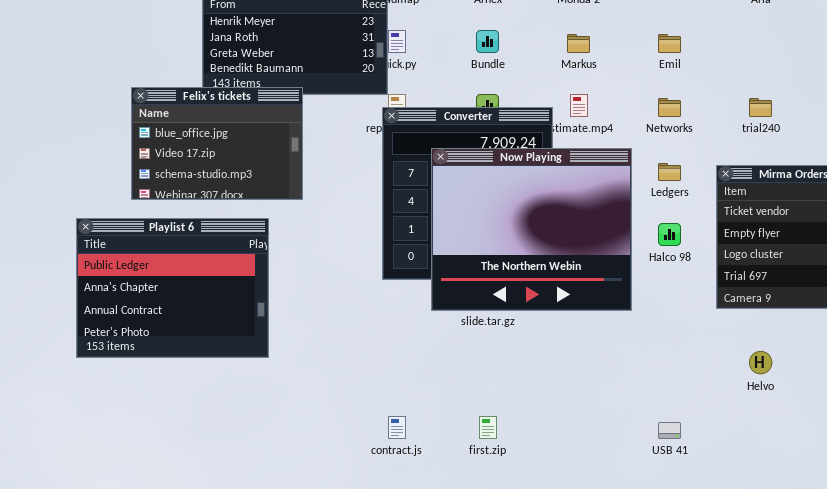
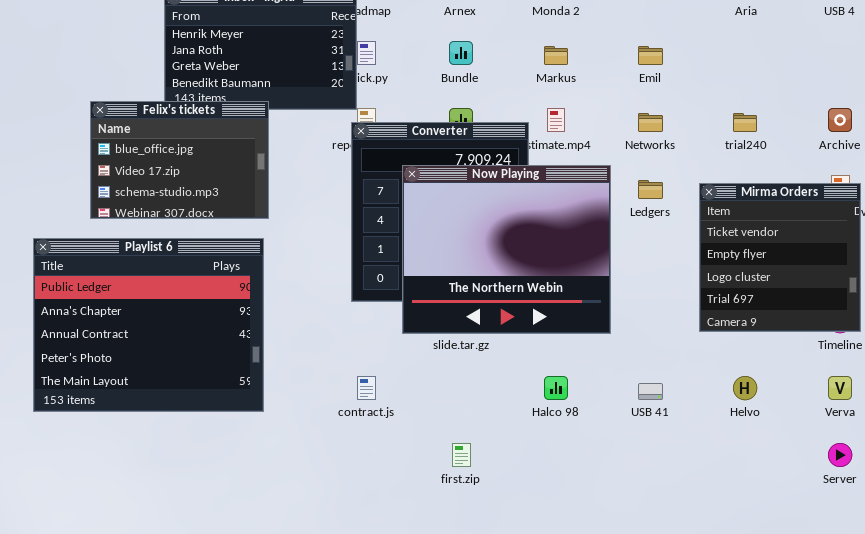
Playlist 6: [76,218,269,358] -> [33,238,264,412], resized
Halco 98: [658,223,681,246] -> [544,376,568,400], moved
contract.js: [388,416,406,439] -> [357,376,376,400], moved
USB 41: [658,422,681,439] -> [638,383,663,400], moved

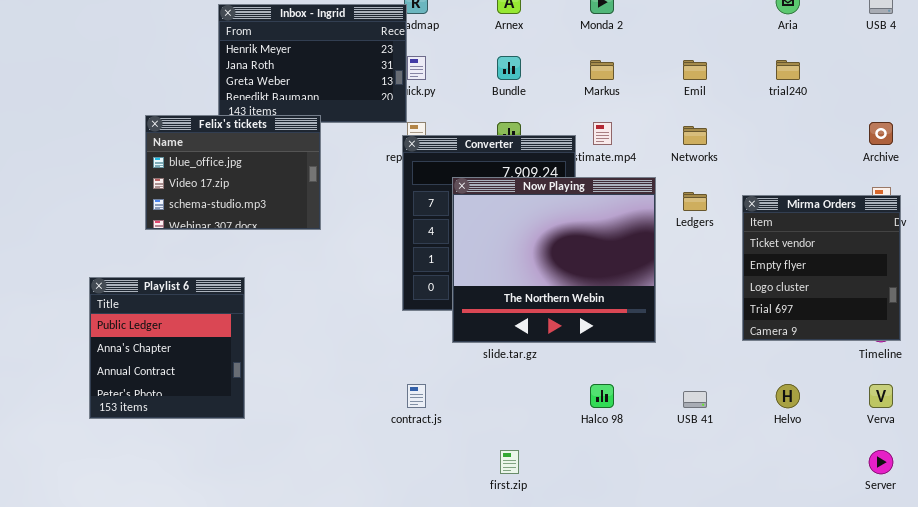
trial240: [733,113,757,132] -> [776,60,800,80], moved
Playlist 6: [33,238,264,412] -> [89,277,245,419], resized

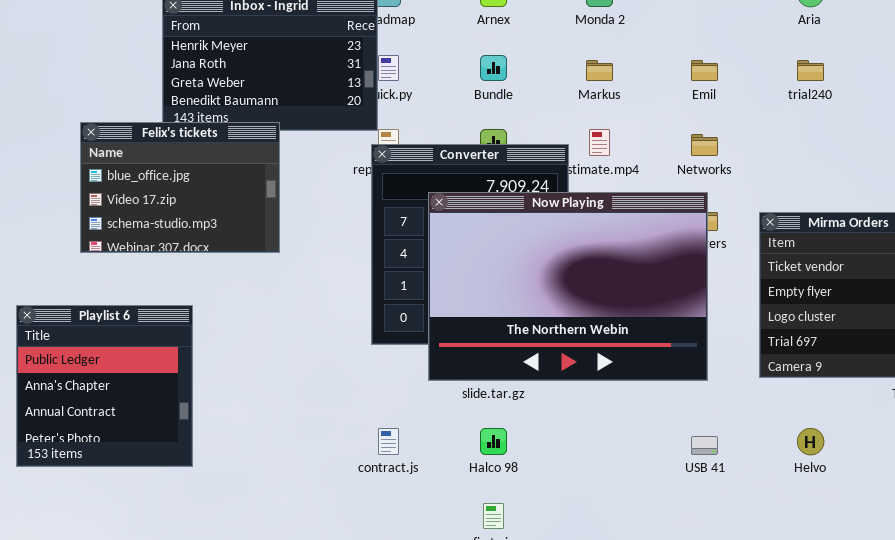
Now Playing: [452,177,656,343] -> [428,192,708,381], resized
Halco 98: [590,384,614,408] -> [480,428,507,455], moved

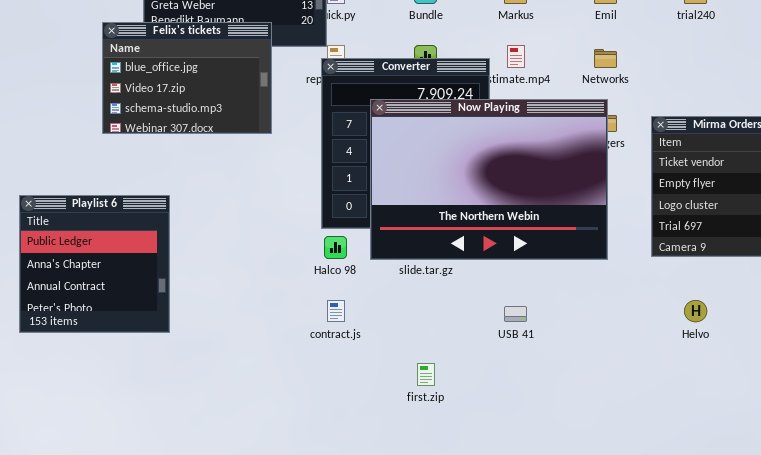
Felix's tickets: [80,122,280,253] -> [102,22,272,134], moved
Halco 98: [480,428,507,455] -> [324,236,347,259], moved
USB 41: [691,436,718,455] -> [504,306,527,322], moved

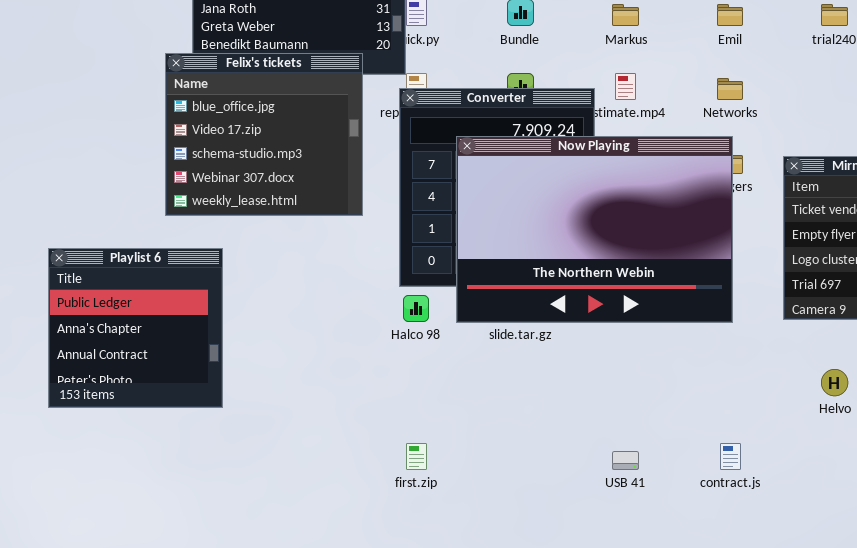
Felix's tickets: [102,22,272,134] -> [165,53,363,216], moved, resized
contract.js: [327,300,345,322] -> [720,443,741,470], moved
USB 41: [504,306,527,322] -> [612,451,639,470], moved
first.zip: [417,363,435,386] -> [406,443,427,470], moved

